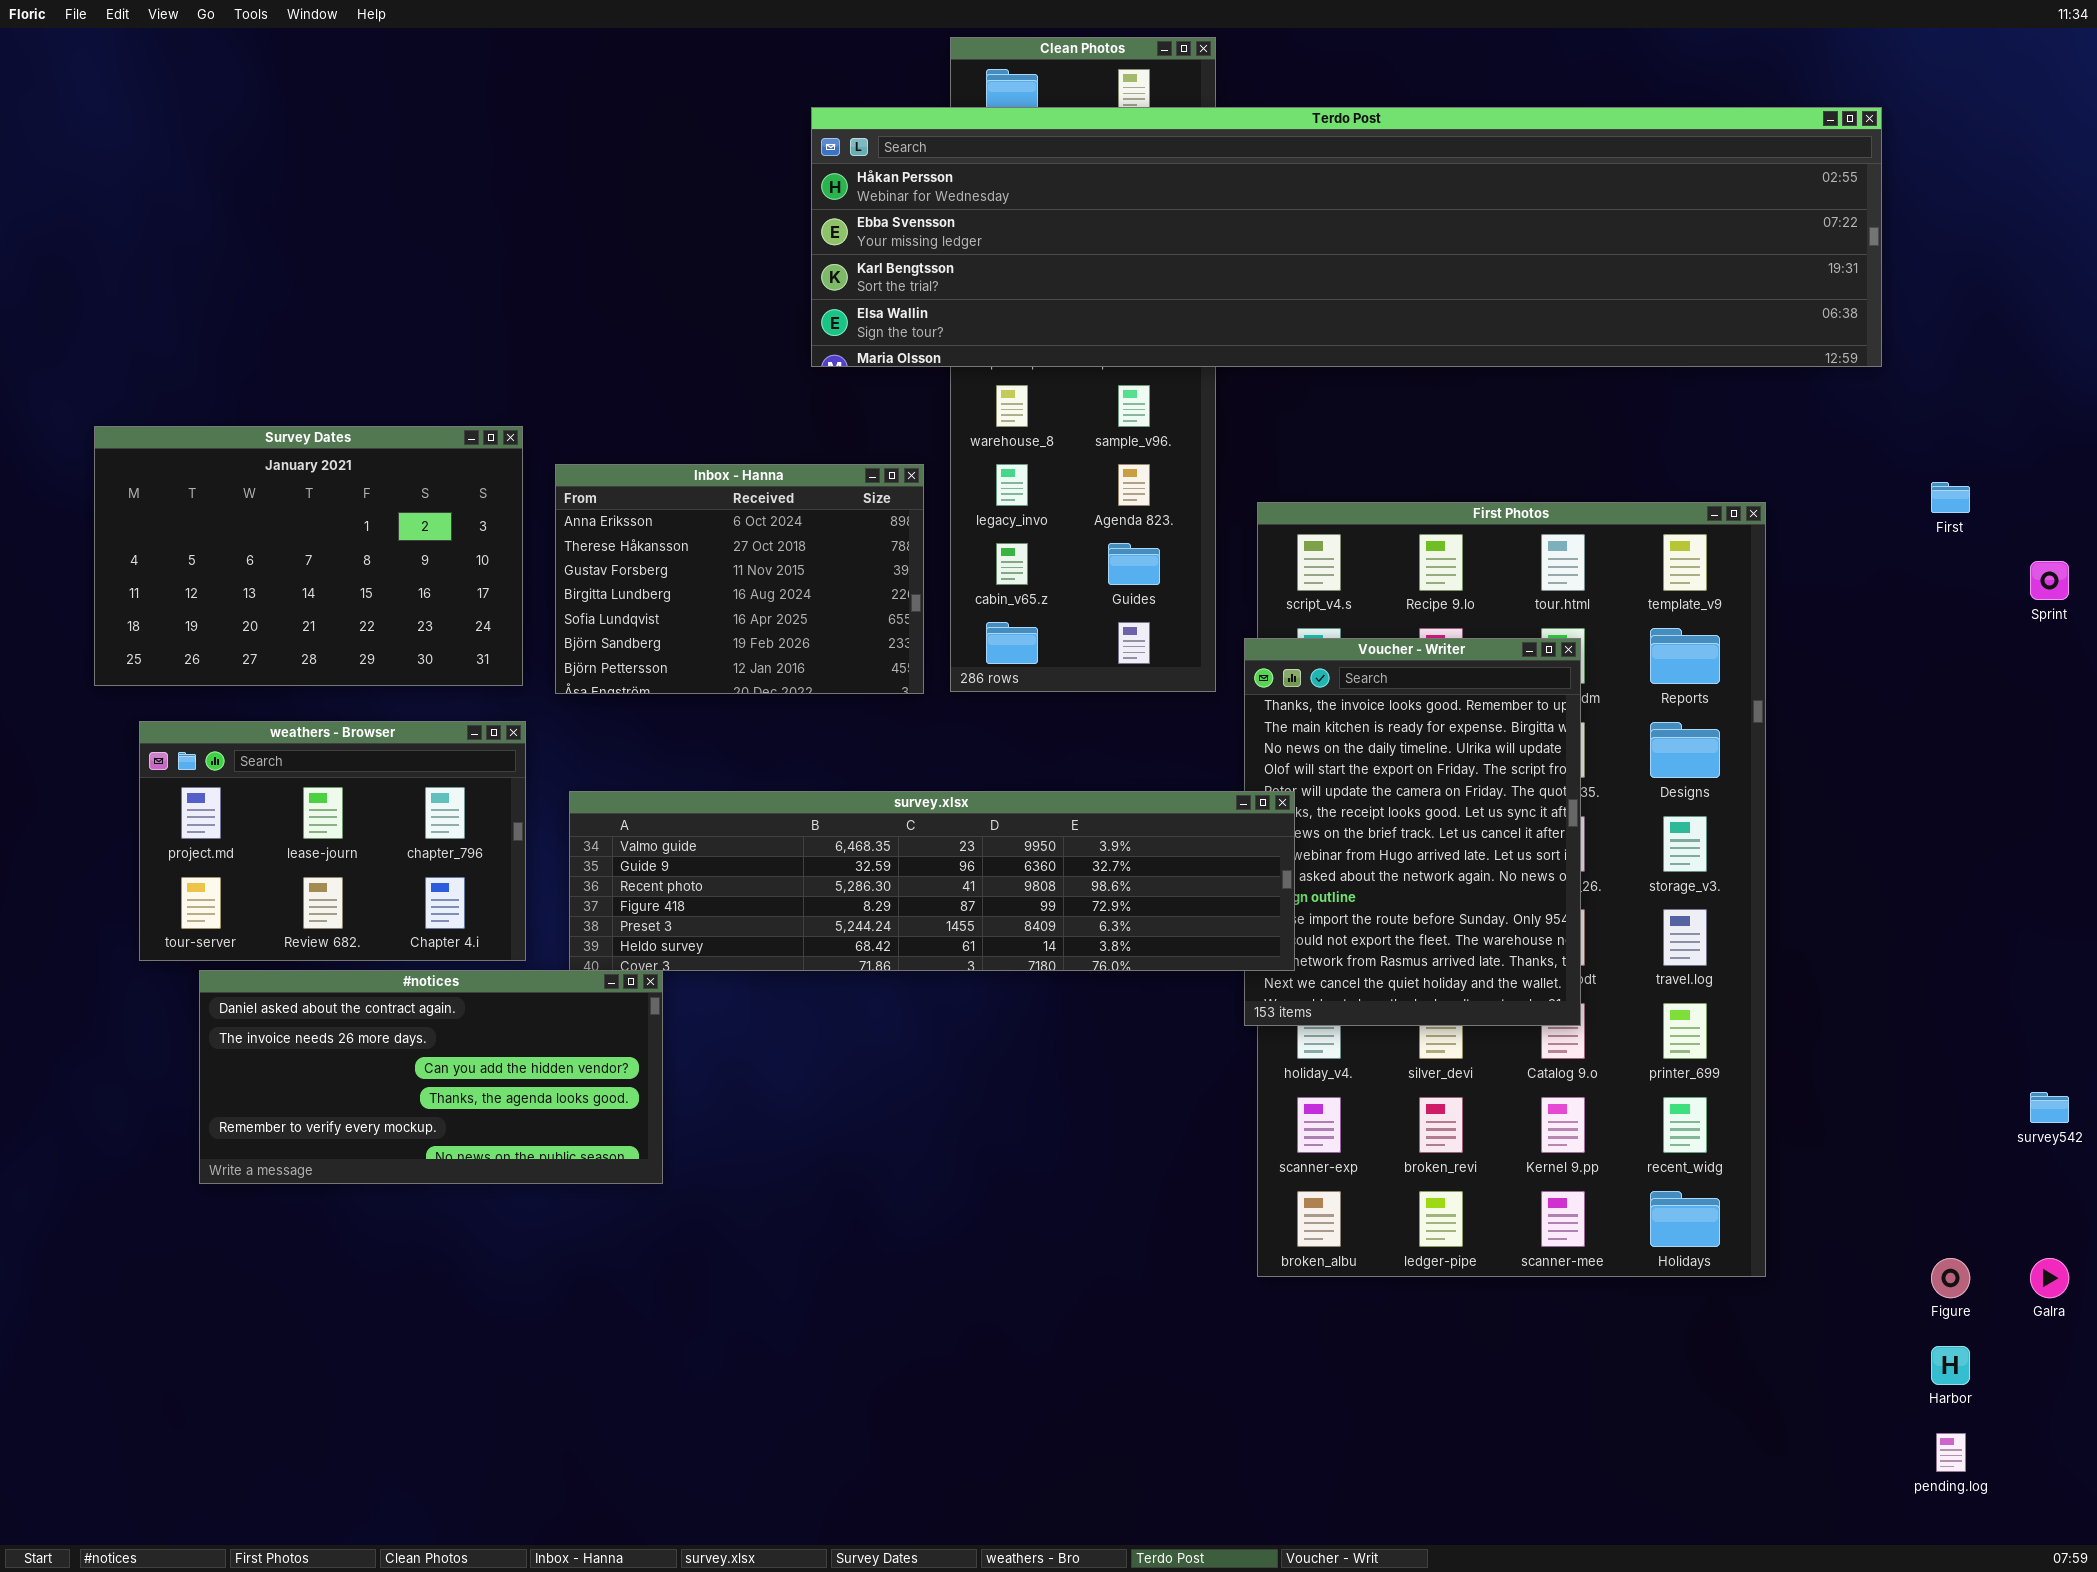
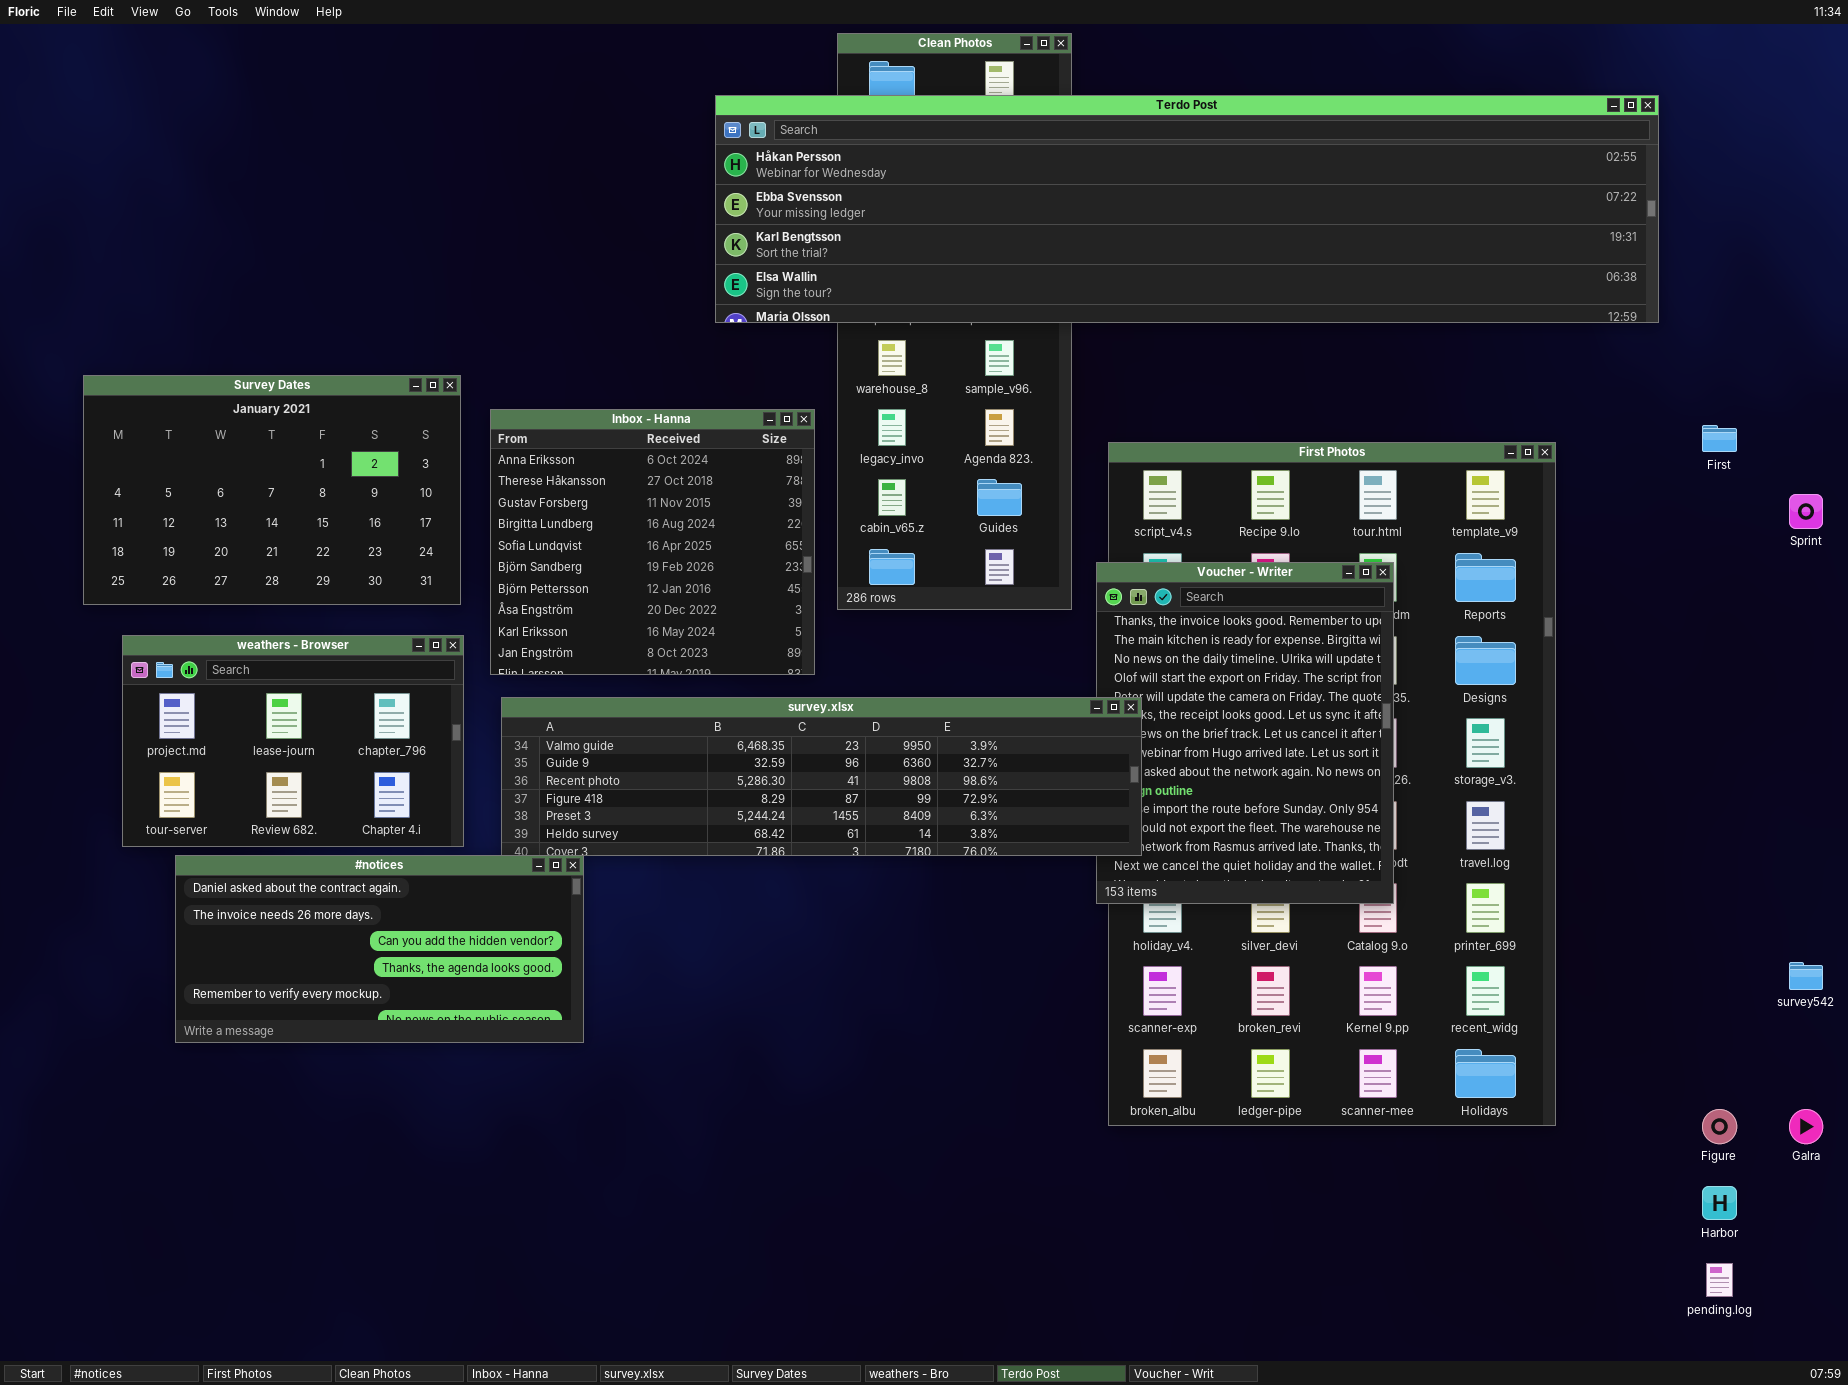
Inbox - Hanna: [555,464,924,694] -> [490,409,815,675], resized

